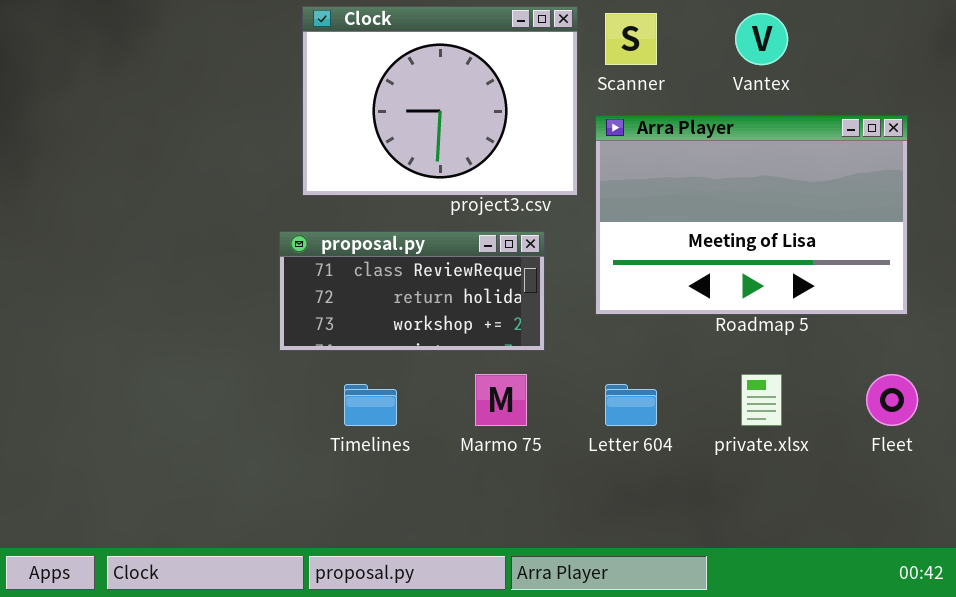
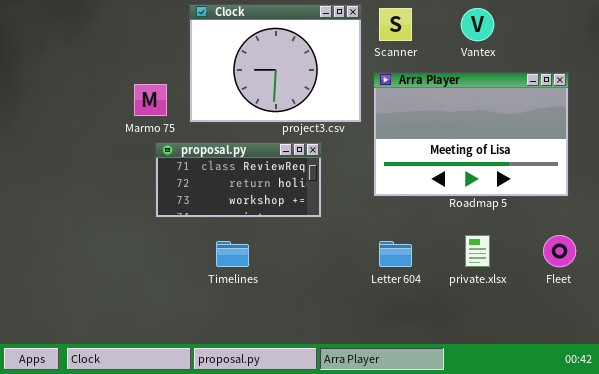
proposal.py: [279,231,545,351] -> [155,142,322,218], moved
Marmo 75: [475,374,527,426] -> [134,84,167,116], moved

